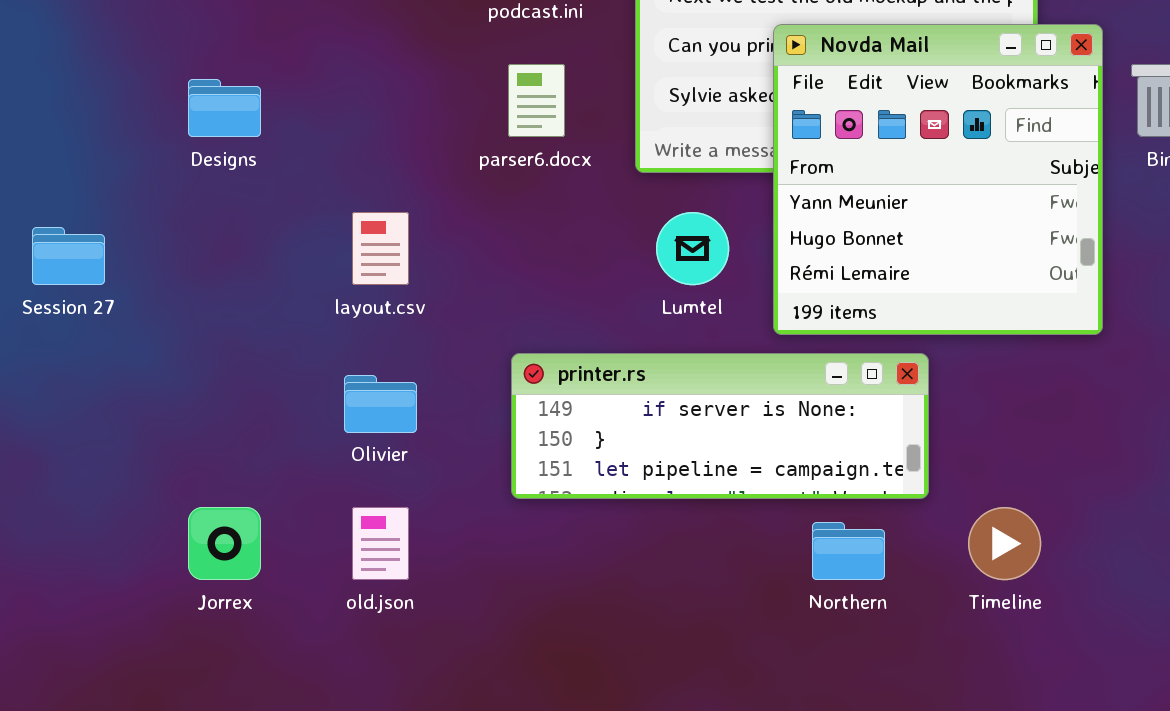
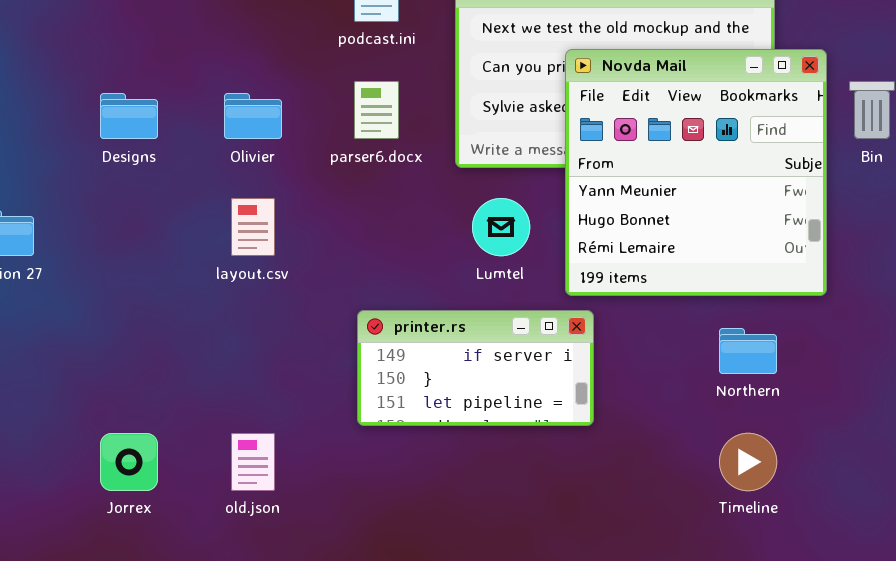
printer.rs: [511,353,929,499] -> [357,310,594,426], resized
Olivier: [344,375,417,433] -> [224,93,282,139], moved
Northern: [812,522,885,580] -> [719,328,777,374], moved

